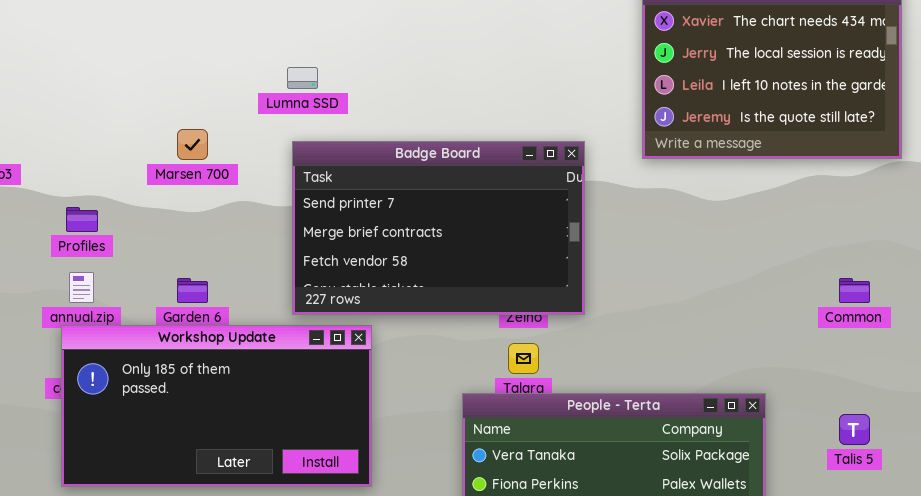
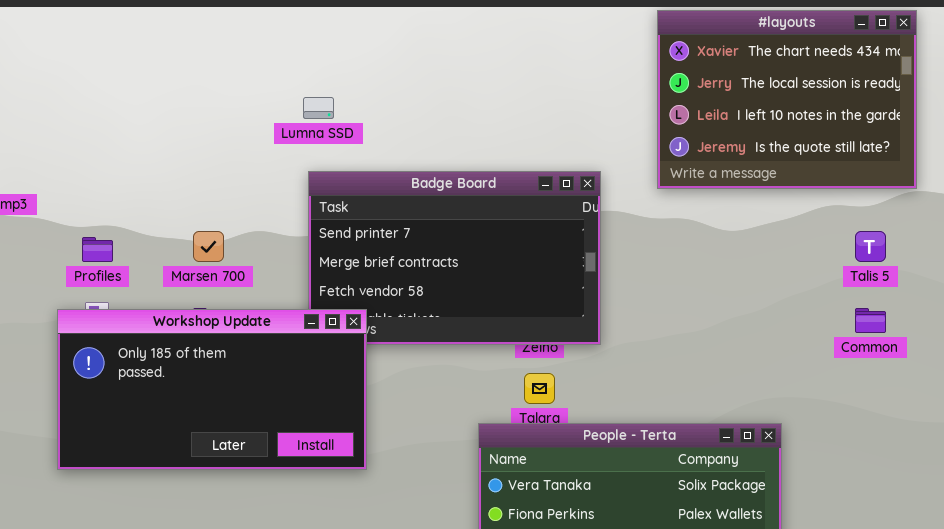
Marsen 700: [177,129,208,160] -> [193,231,224,262], moved
Workshop Update: [61,325,372,487] -> [57,309,367,470], moved
Talis 5: [839,414,870,445] -> [855,231,886,262], moved

